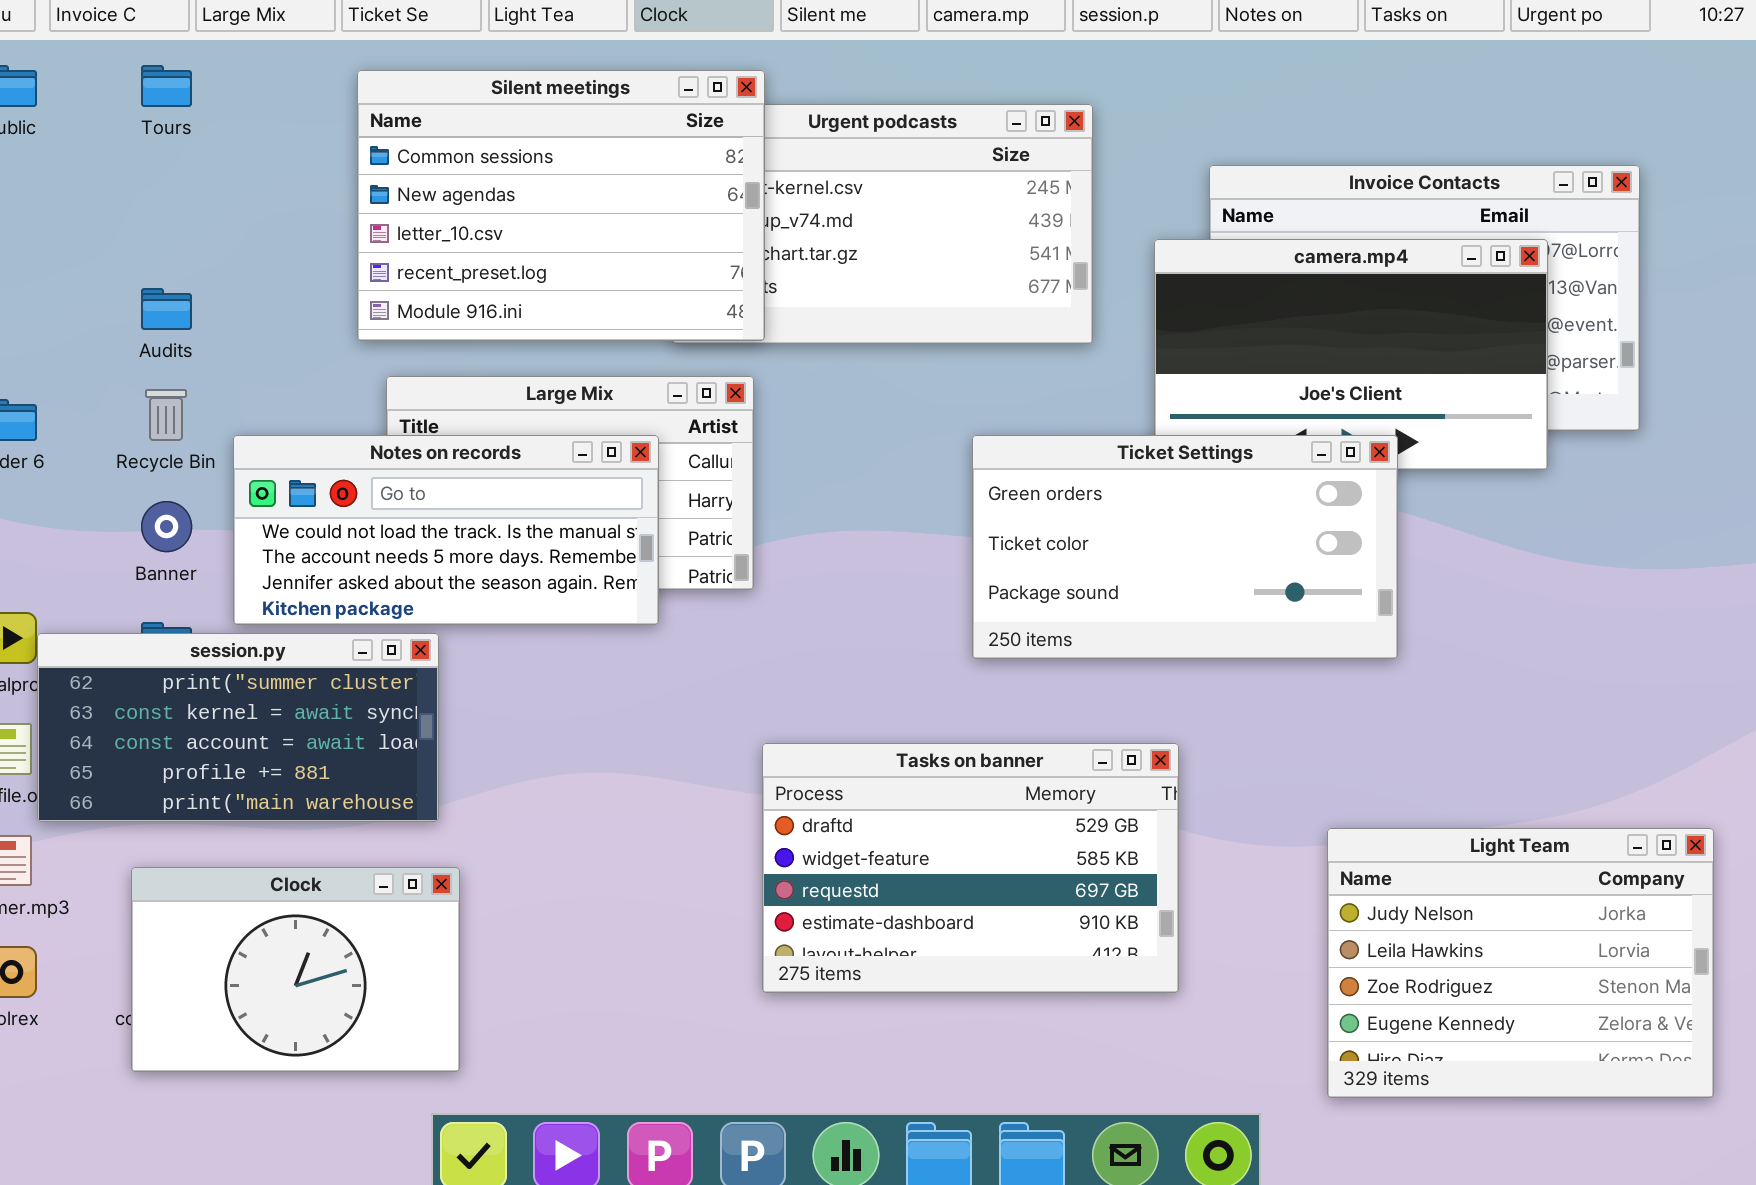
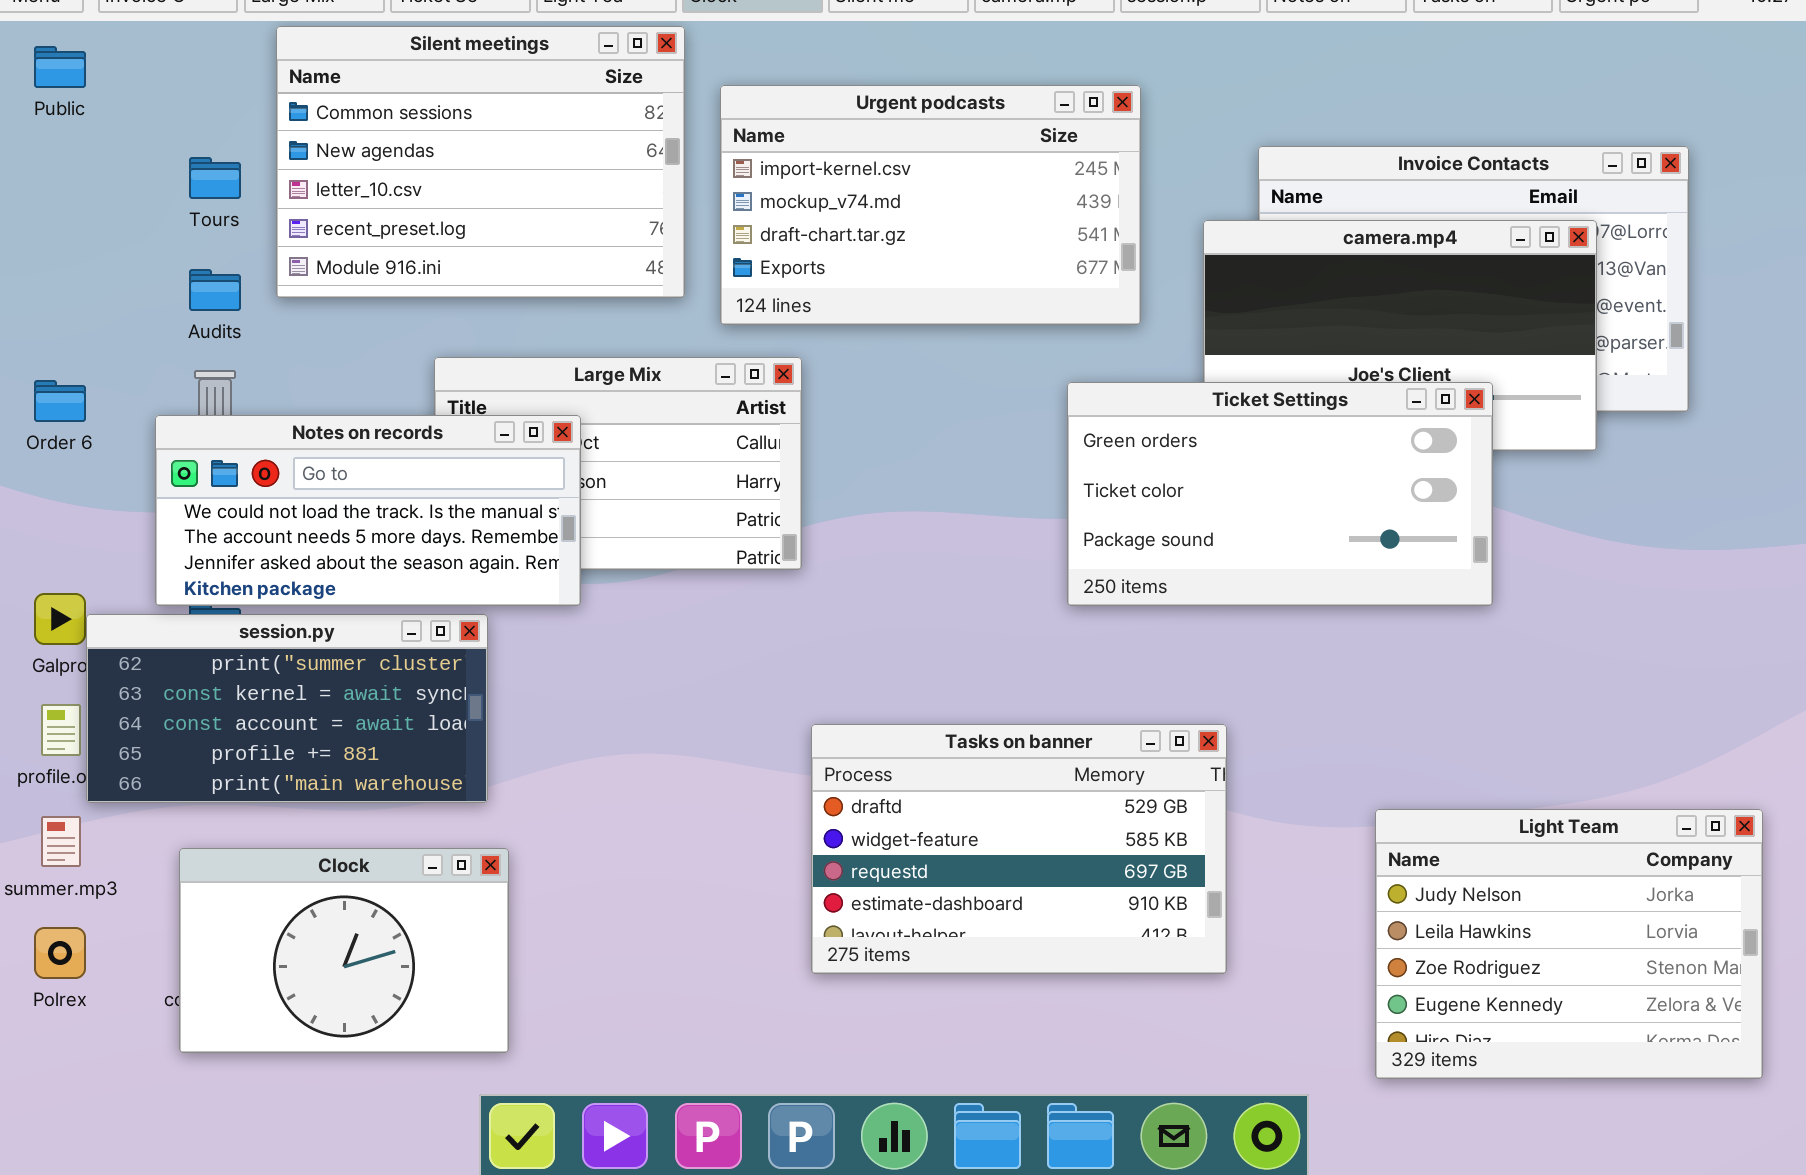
Tours: [141,65,192,107] -> [189,157,241,199], moved
Silent meetings: [357,70,765,341] -> [276,26,685,298], moved
Notes on records: [233,435,659,625] -> [155,415,581,606], moved
Ticket Settings: [972,435,1398,659] -> [1067,382,1493,606], moved

